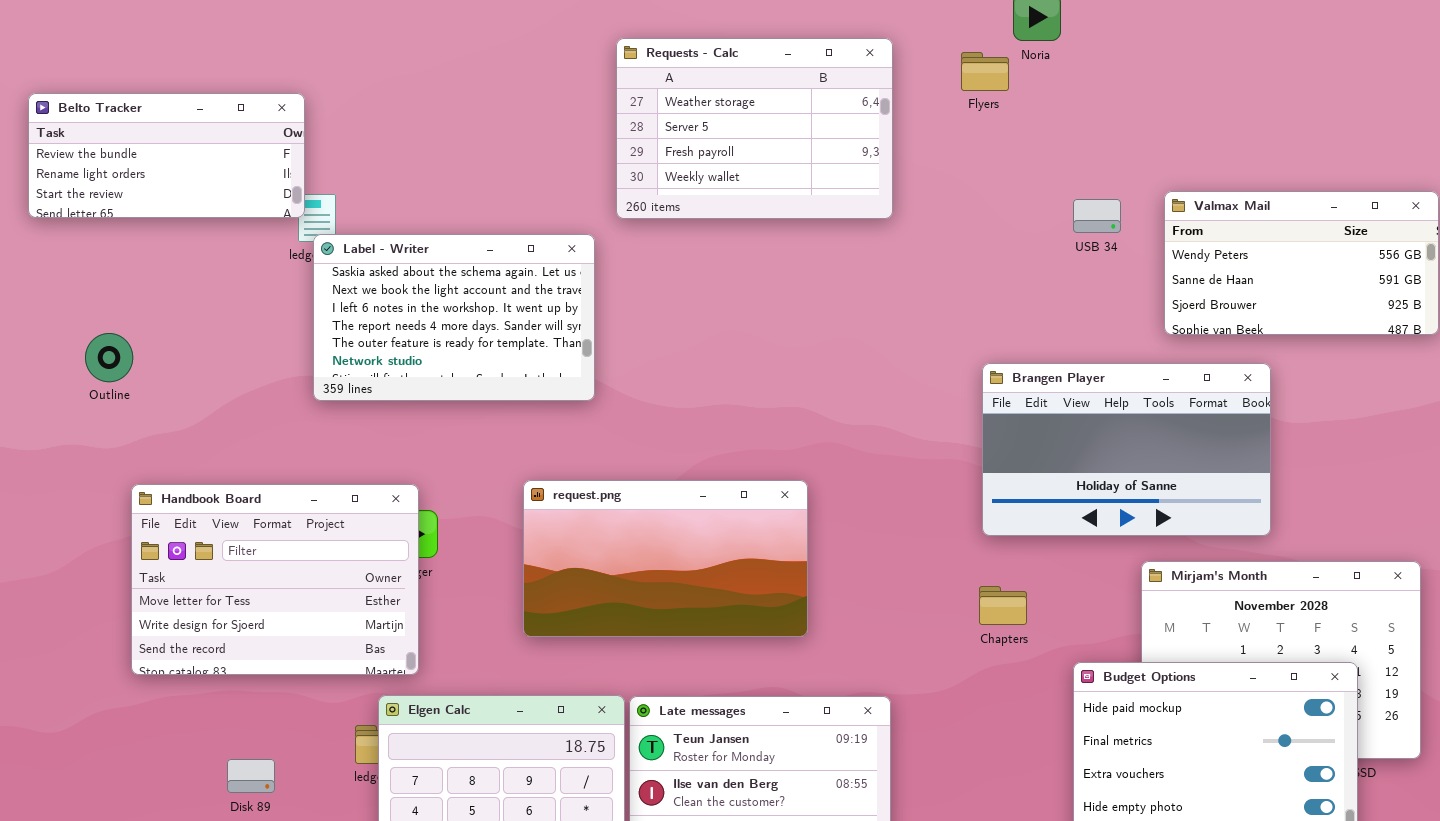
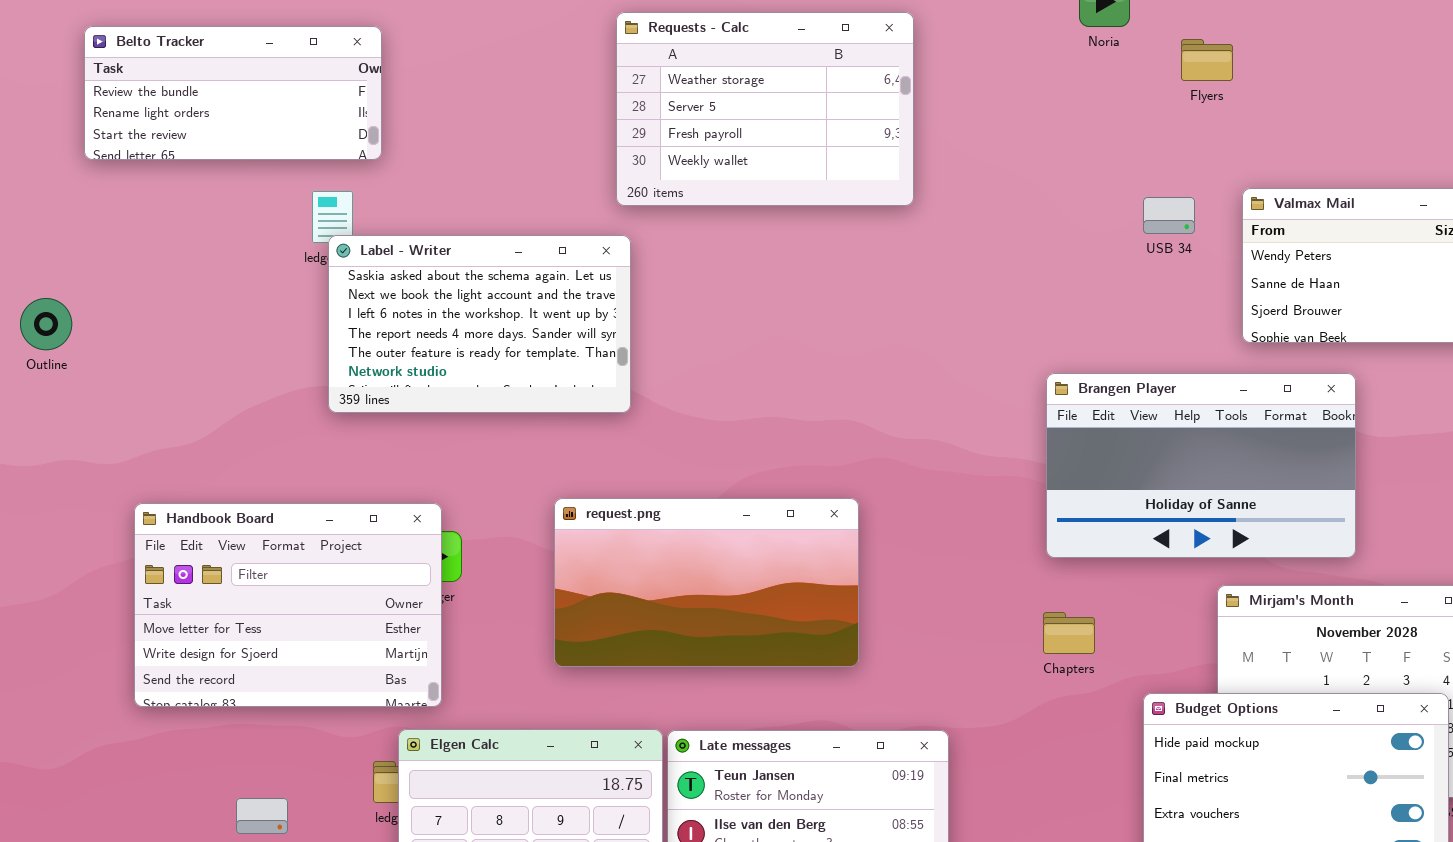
Requests - Calc: [616,38,893,219] -> [616,12,914,206], moved
Flyers: [961,52,1009,91] -> [1181,39,1233,81], moved
Belto Tracker: [28,93,305,218] -> [84,26,382,160], moved
Outline: [85,333,133,382] -> [20,298,72,350], moved

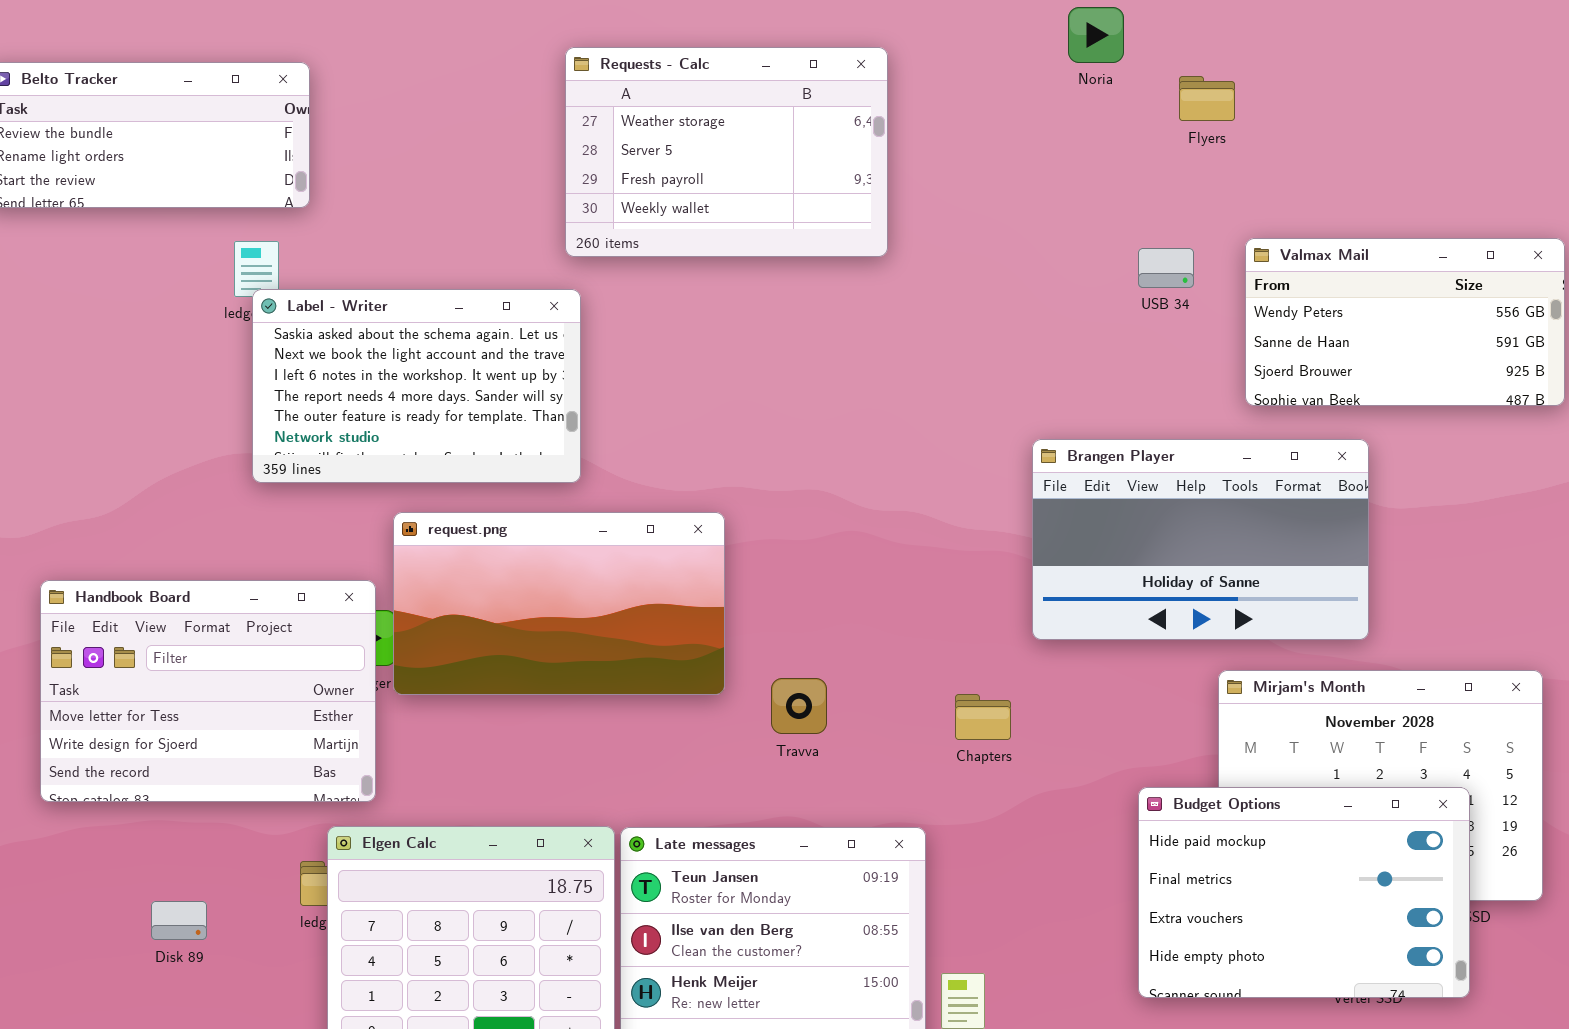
request.png: [554,498,859,667] -> [393,512,725,695], moved
Chapters: [1043,612,1095,654] -> [955,694,1011,740], moved

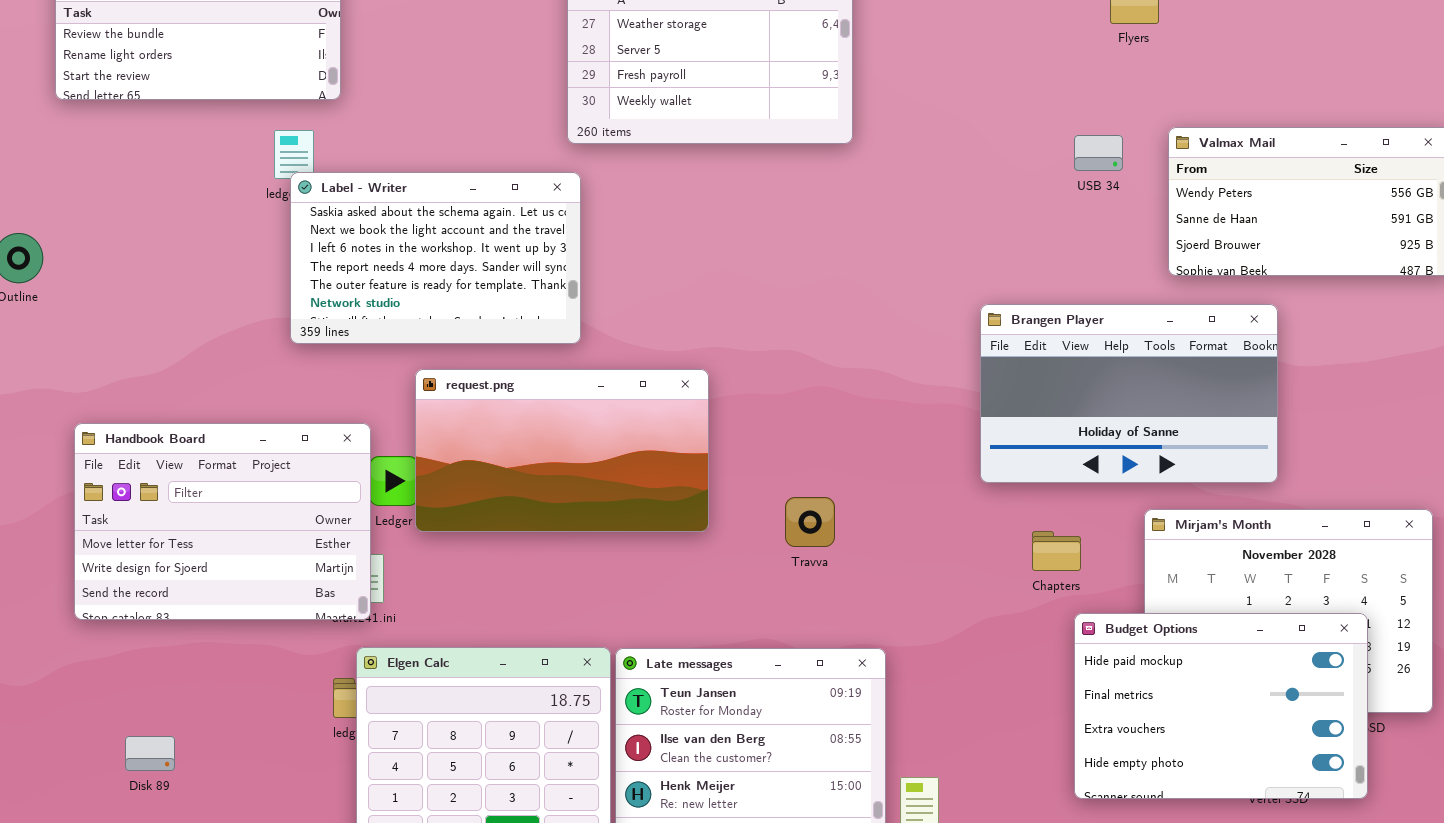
Handbook Board: [40,580,376,802] -> [74,423,371,620], moved
Travva: [771,678,827,734] -> [785,497,835,547], moved
Chapters: [955,694,1011,740] -> [1032,531,1081,571], moved
Disk 89: [151,901,207,940] -> [125,736,175,771], moved

